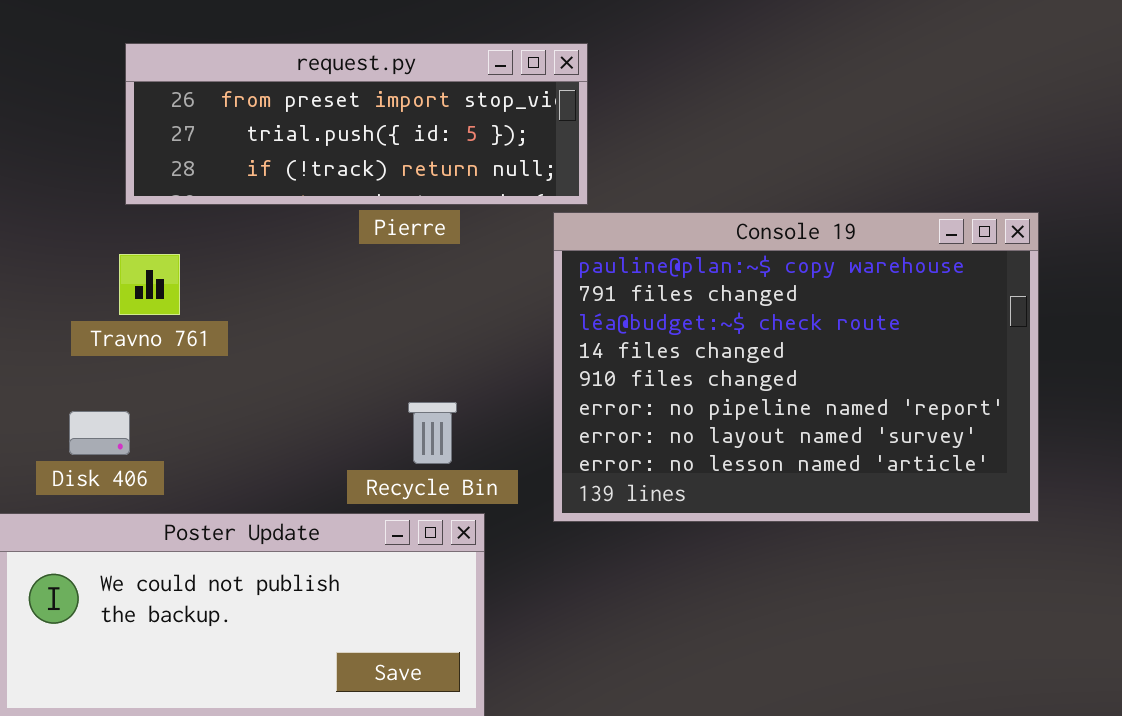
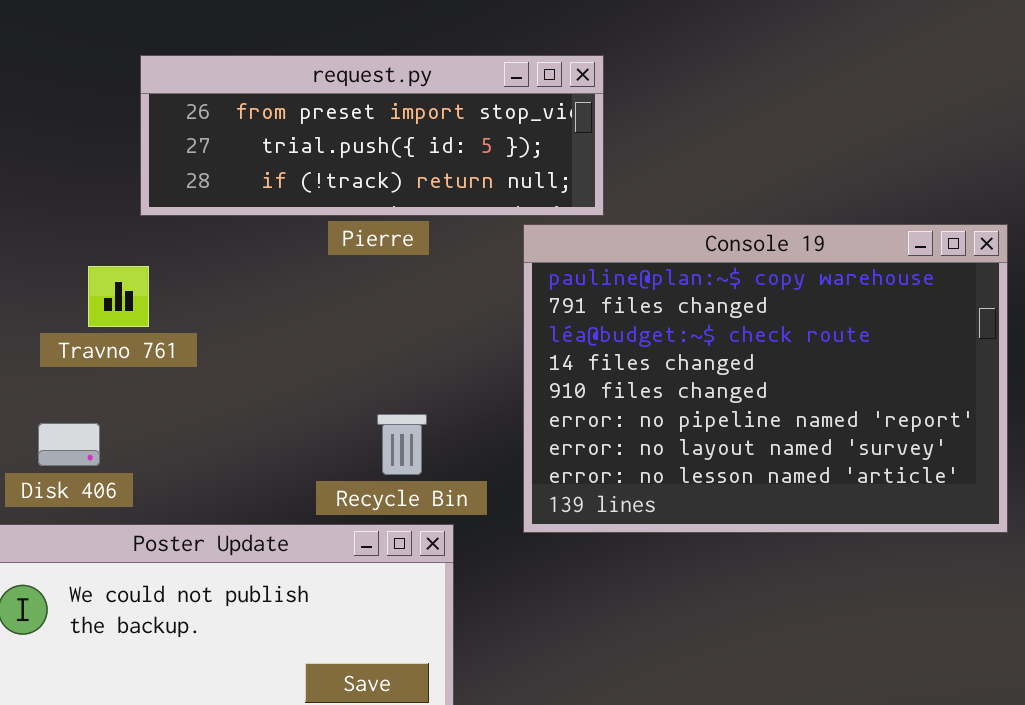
request.py: [125,43,588,205] -> [140,55,604,216], moved

